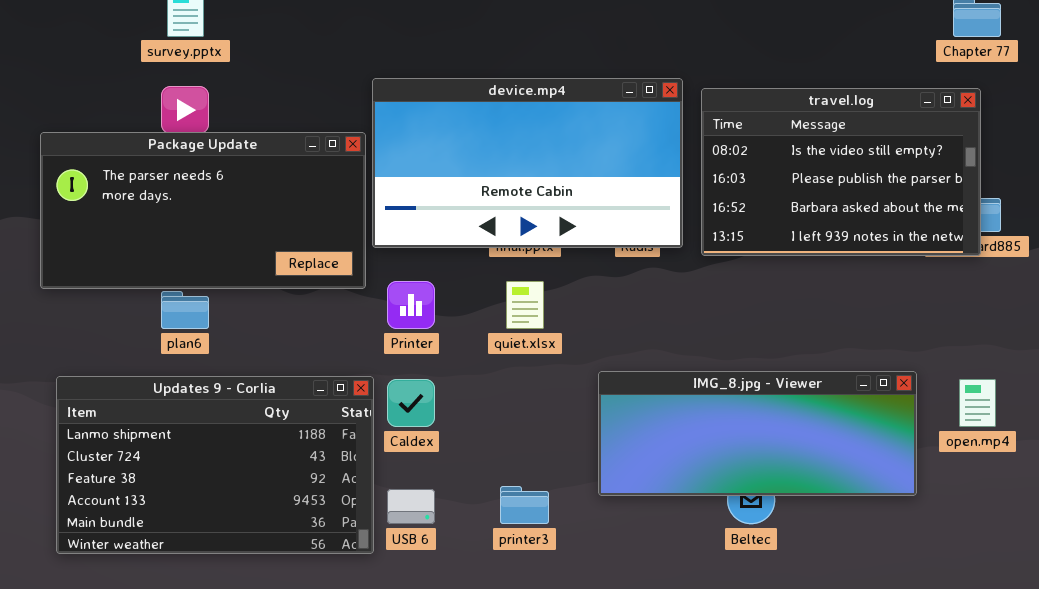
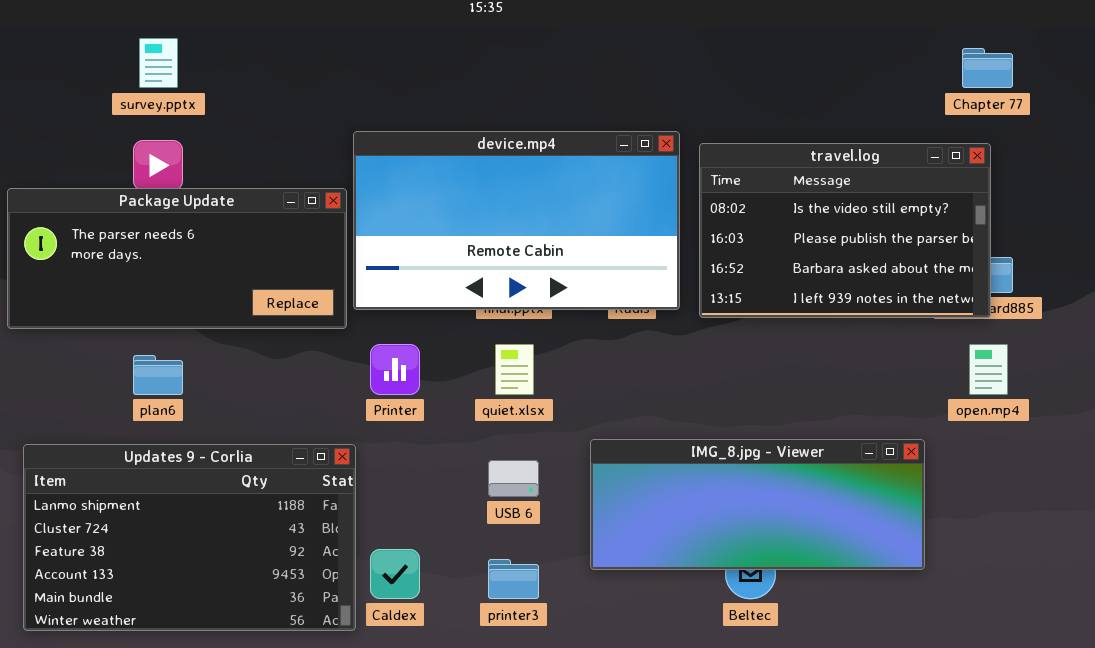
Package Update: [40,132,366,289] -> [7,188,347,329], resized
Caldex: [387,379,435,427] -> [370,549,420,599], moved
open.mp4: [959,379,996,427] -> [969,344,1008,395], moved
USB 6: [387,489,435,524] -> [488,460,539,497], moved

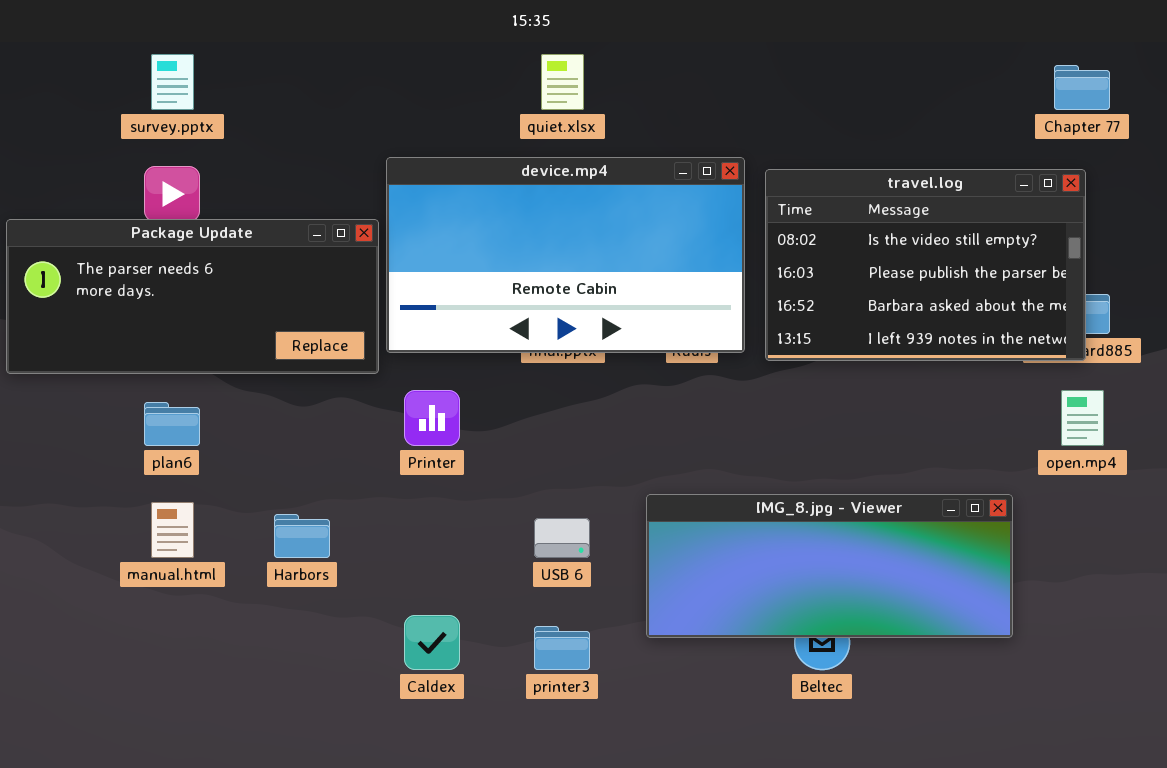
quiet.xlsx: [495,344,534,395] -> [541,54,584,110], moved
Updates 9 - Corlia: [23,444,356,631] -> none, closed

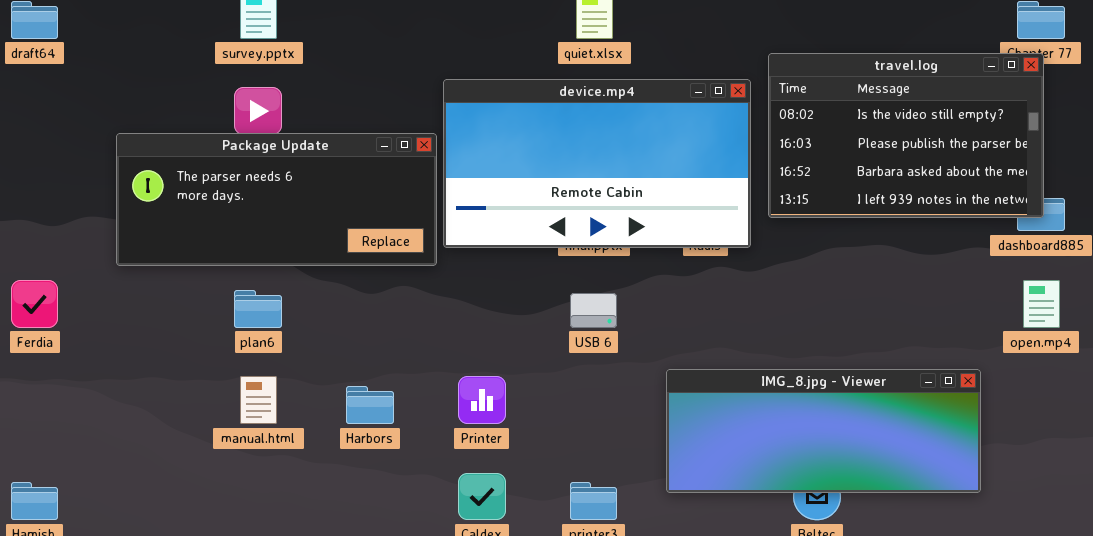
travel.log: [765,169,1086,361] -> [768,53,1044,218], moved
Printer: [404,390,460,446] -> [458,376,506,424], moved
USB 6: [534,518,590,558] -> [570,293,617,328], moved

